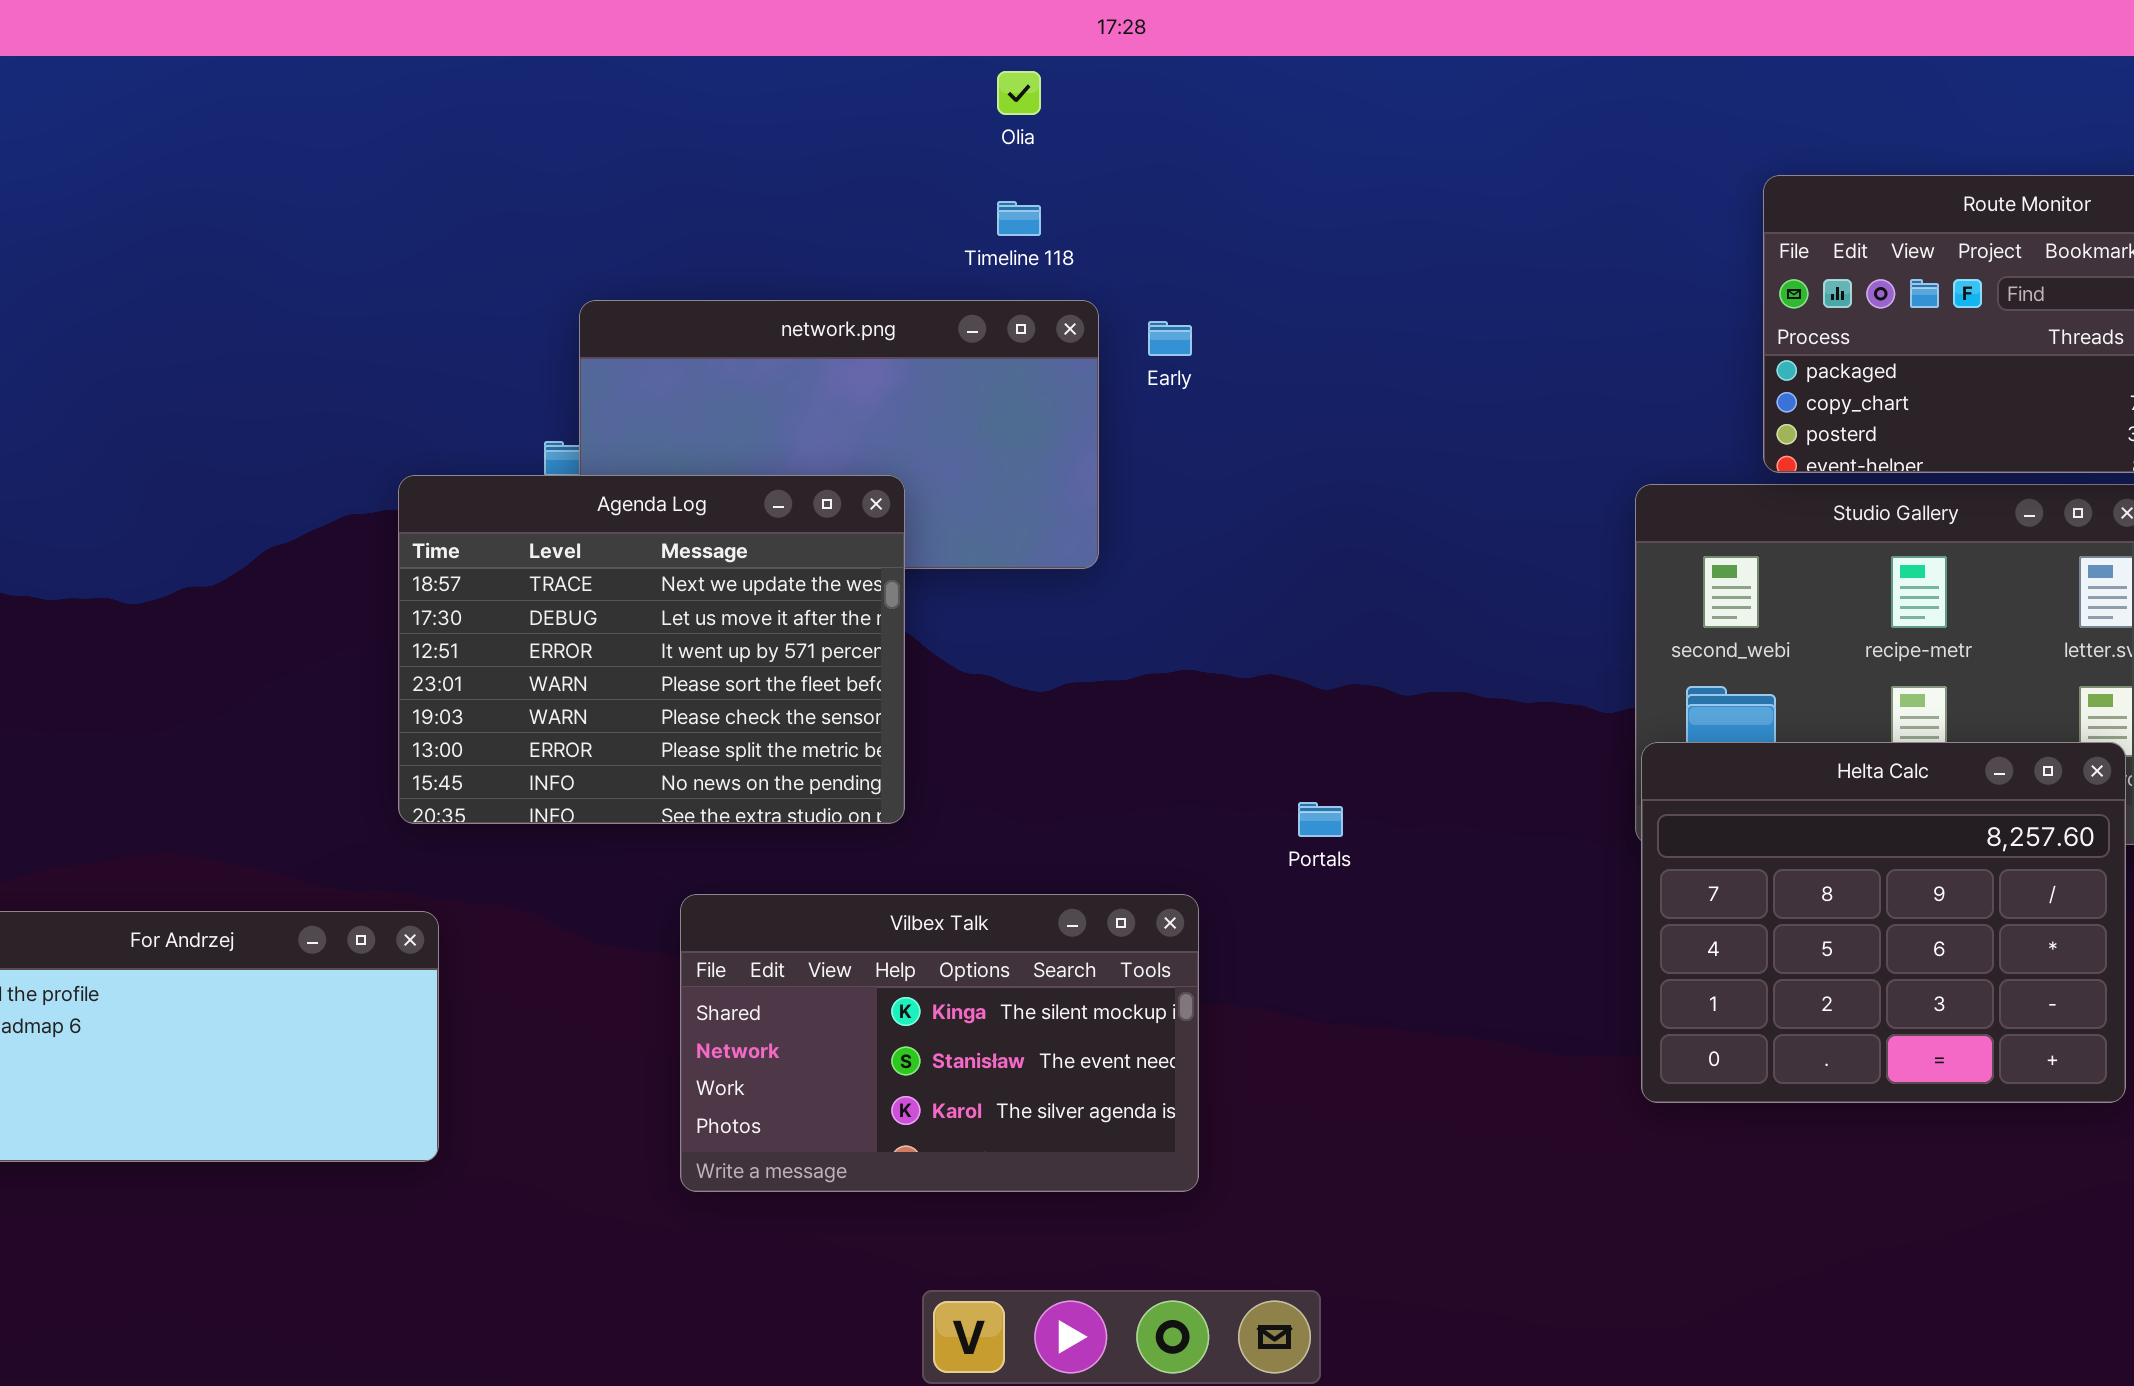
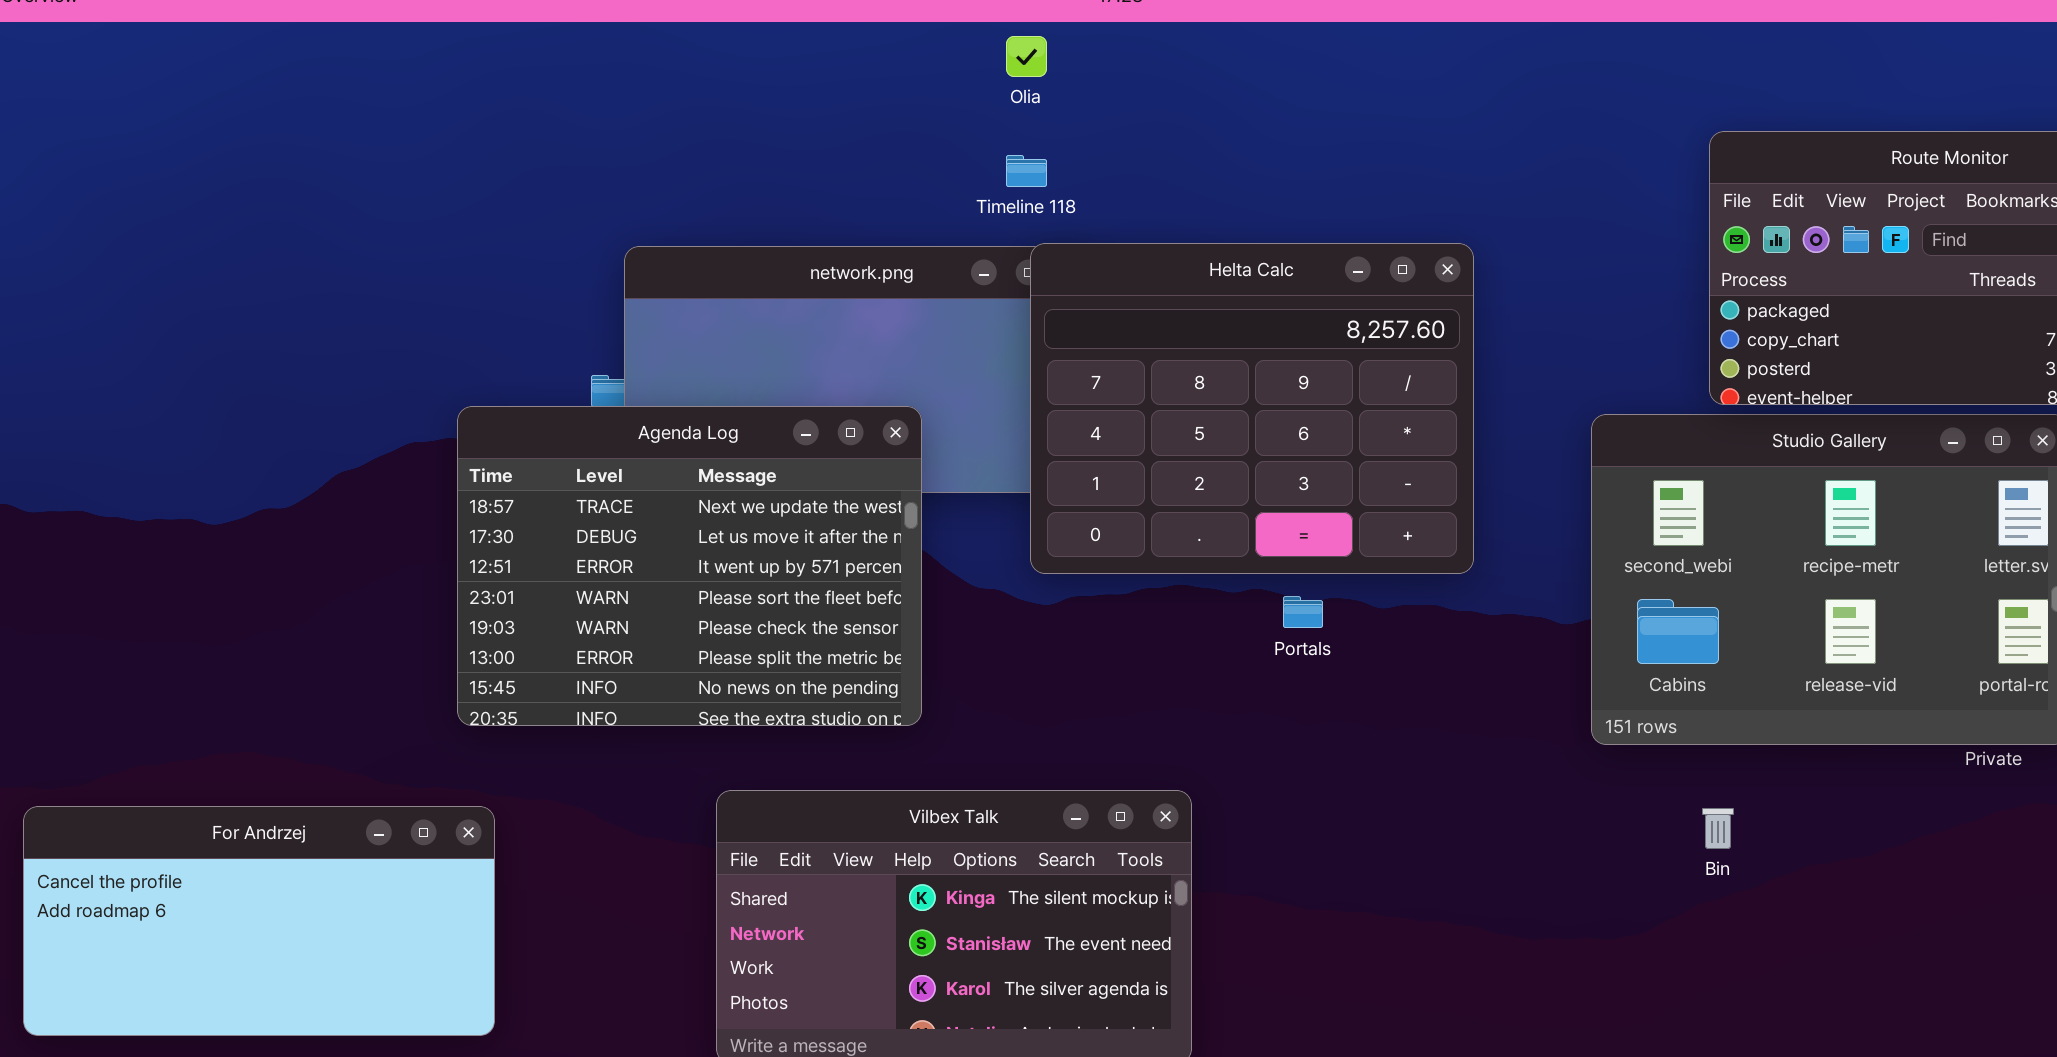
Helta Calc: [1641,742,2126,1103] -> [1030,243,1474,574], moved
Portals: [1298,802,1343,837] -> [1283,596,1323,628], moved

